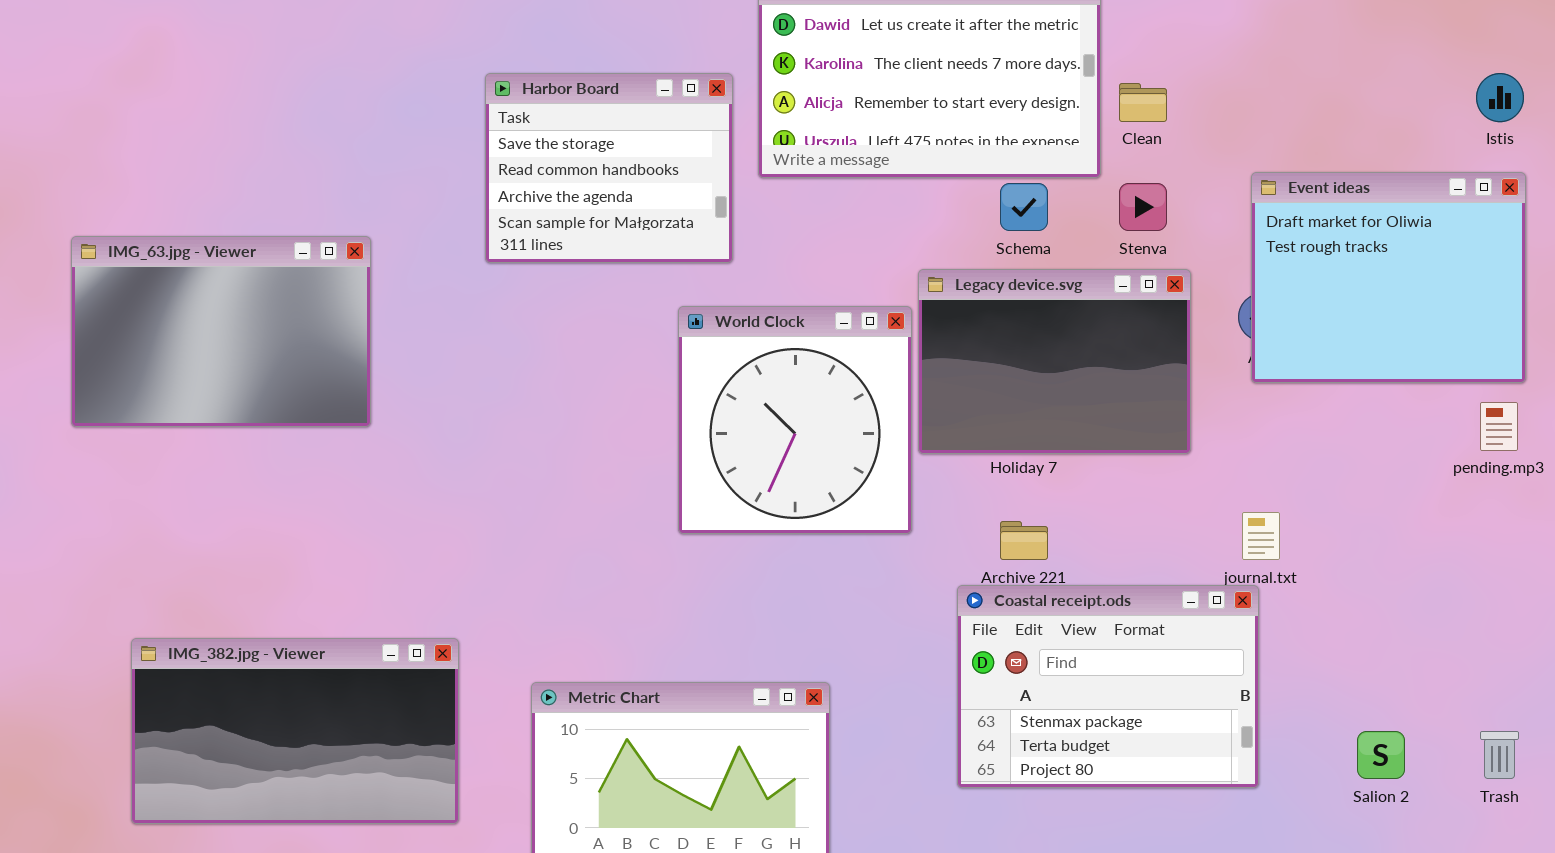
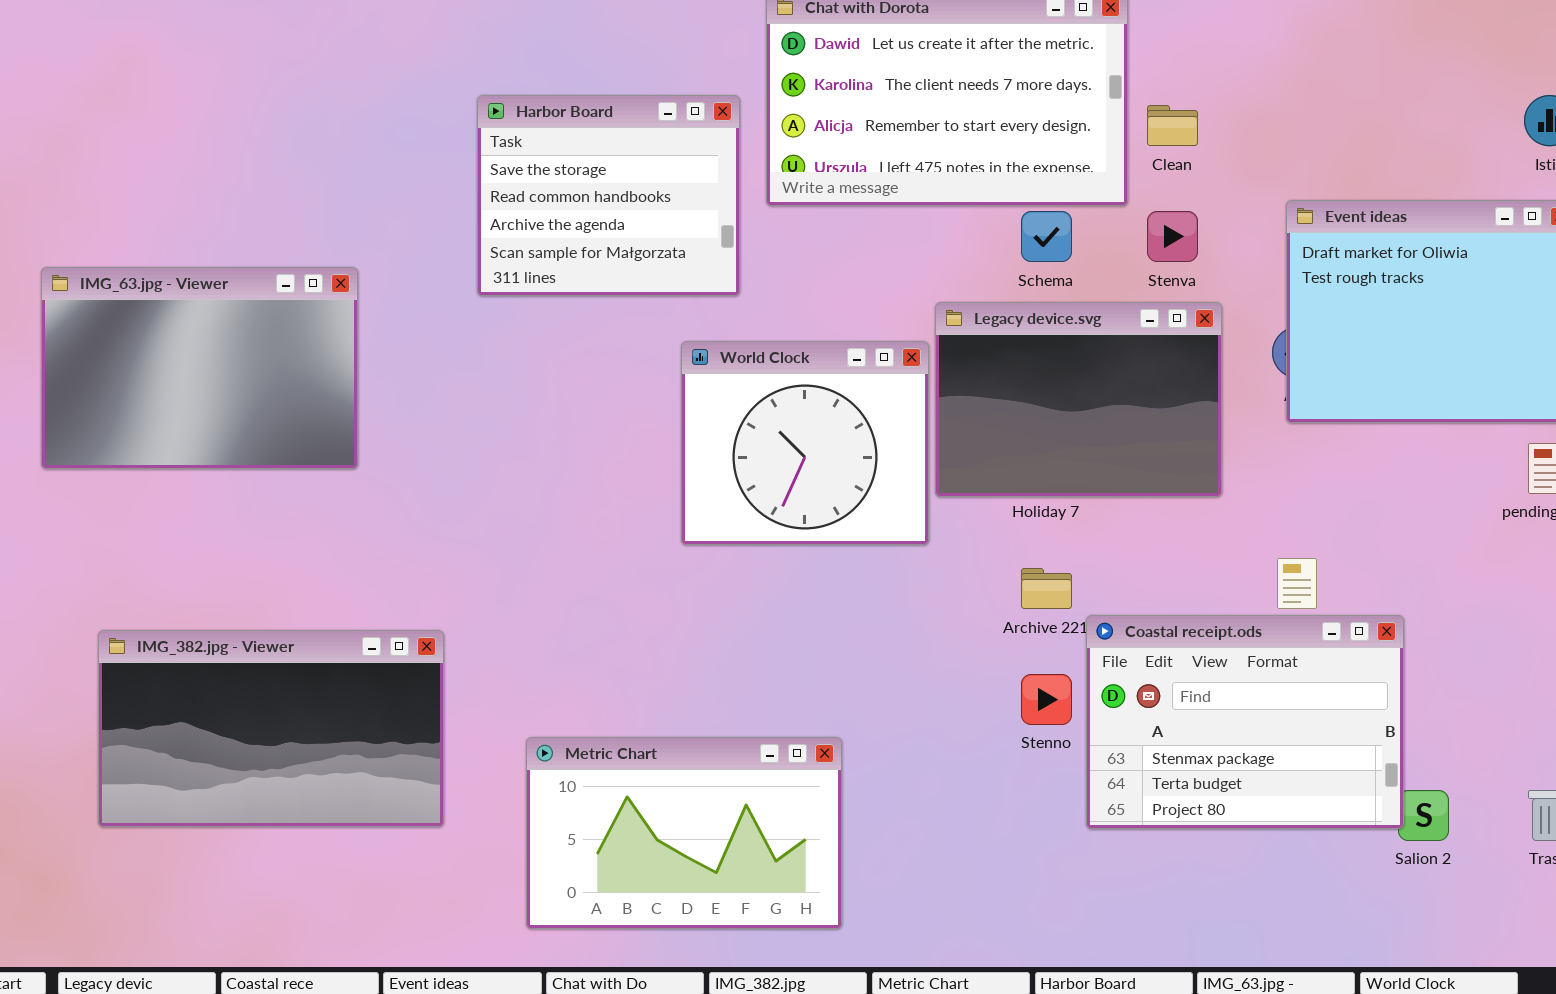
World Clock: [678,306,912,534] -> [681,341,929,545], resized
Coastal receipt.ods: [957,585,1259,788] -> [1086,615,1404,829], moved
IMG_382.jpg - Viewer: [131,638,459,824] -> [98,630,444,827], moved

